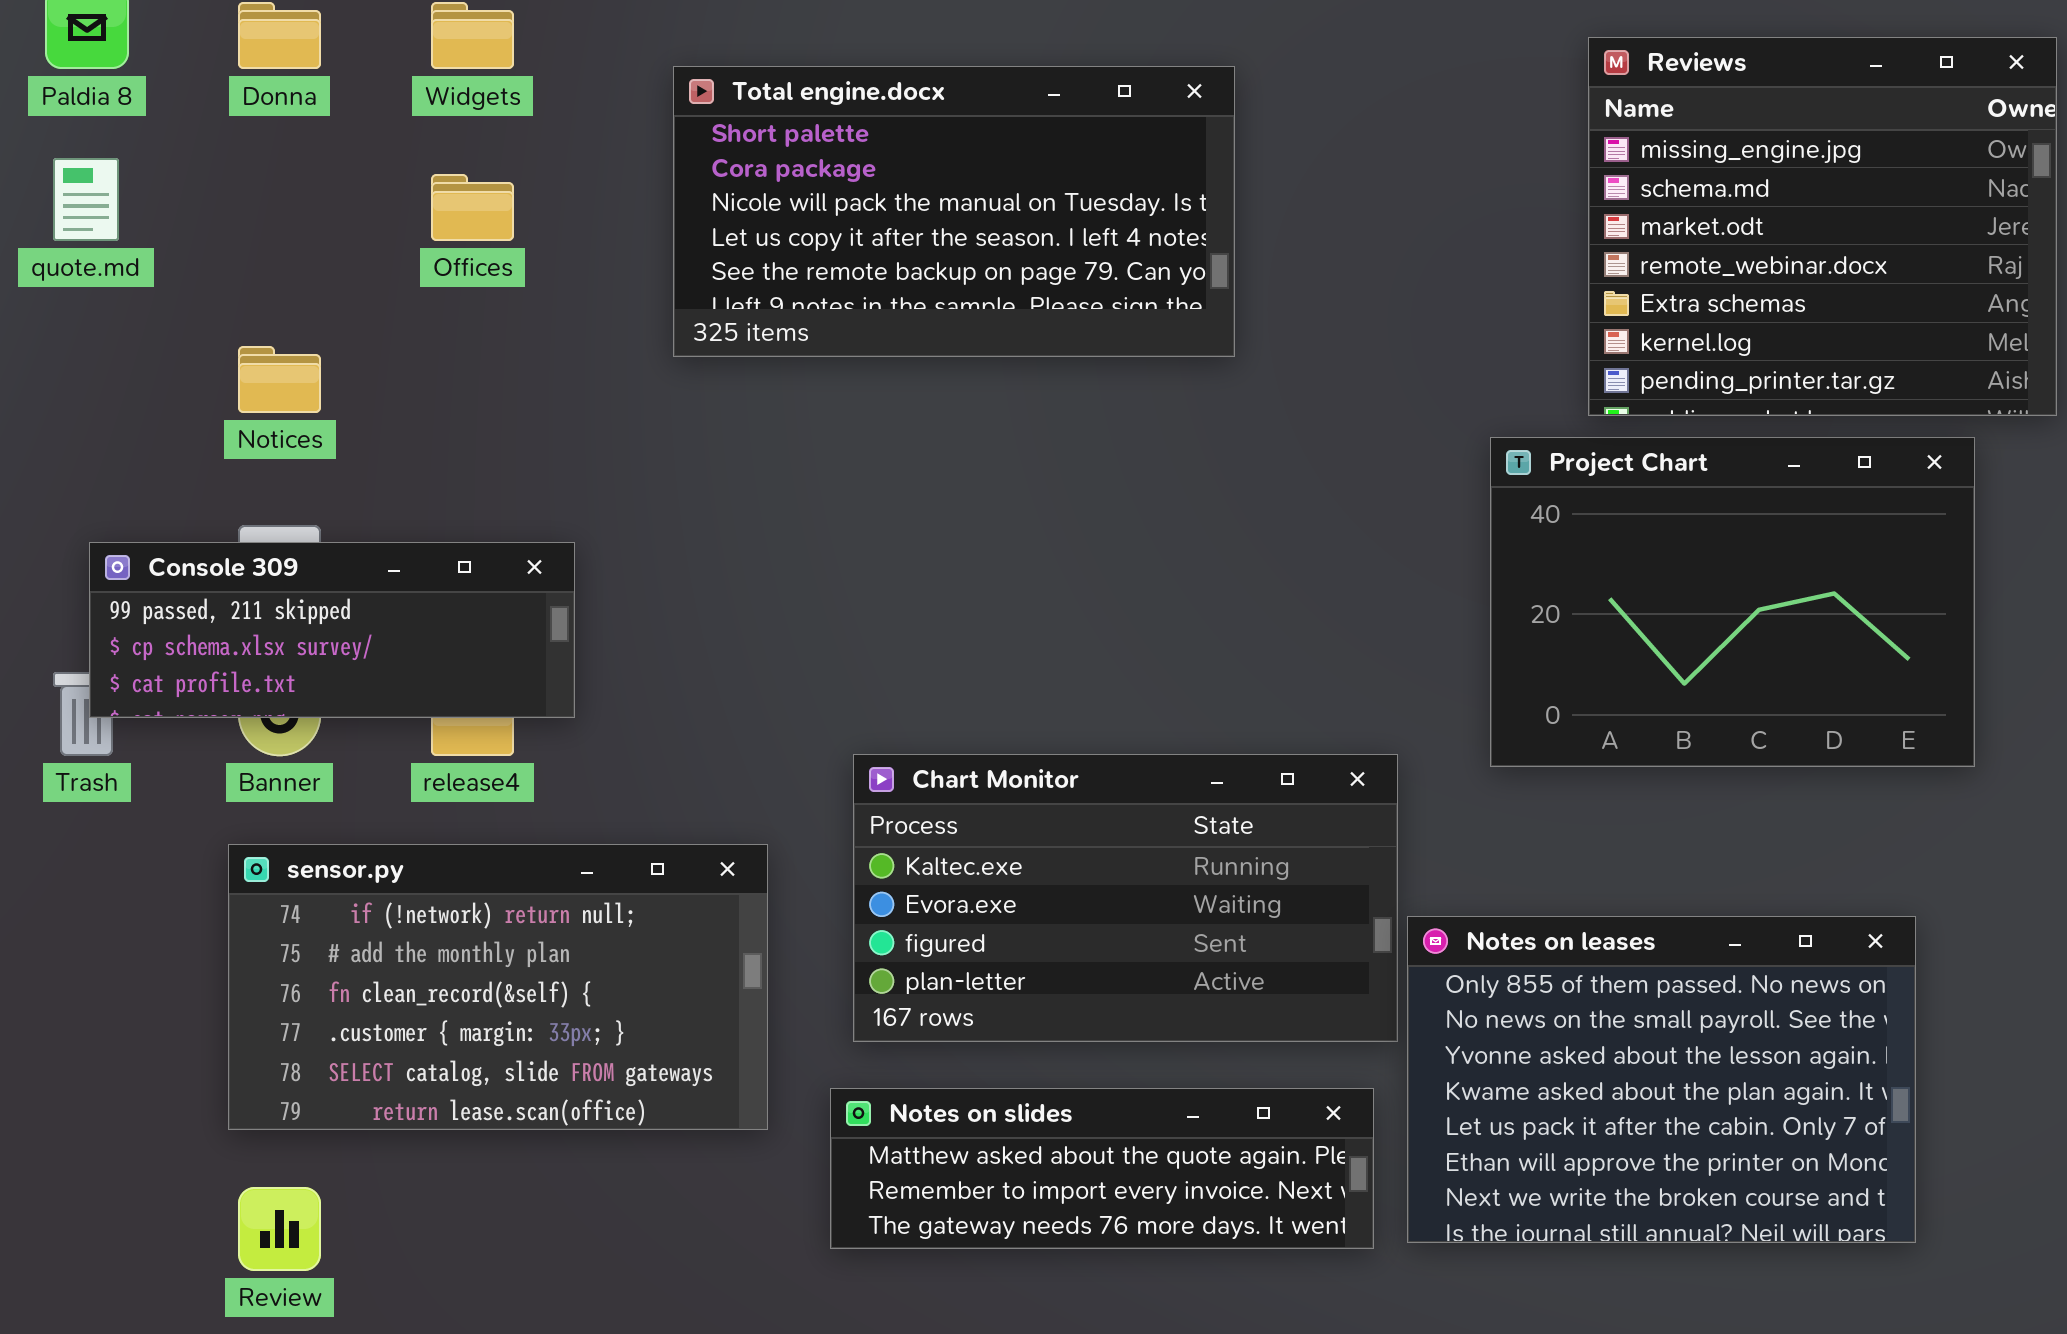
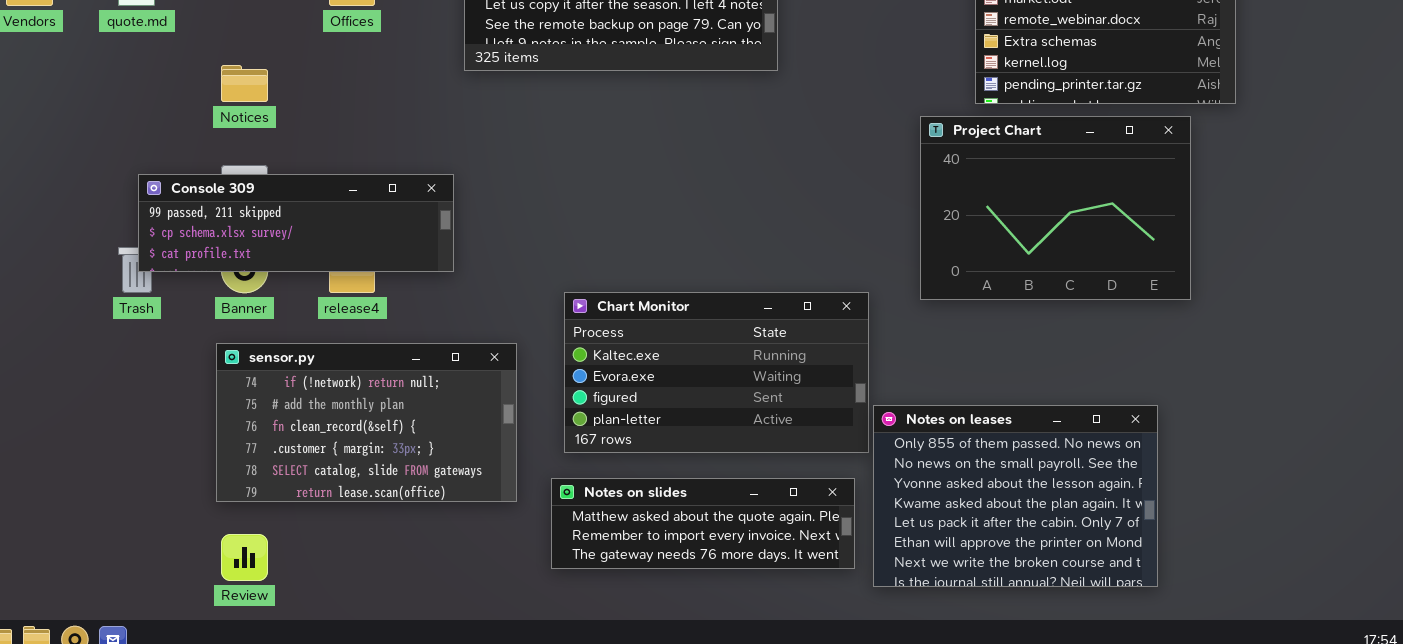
Console 309: [89,542,575,718] -> [138,174,454,272], resized
Notes on leases: [1407,916,1916,1243] -> [873,405,1158,587], moved

